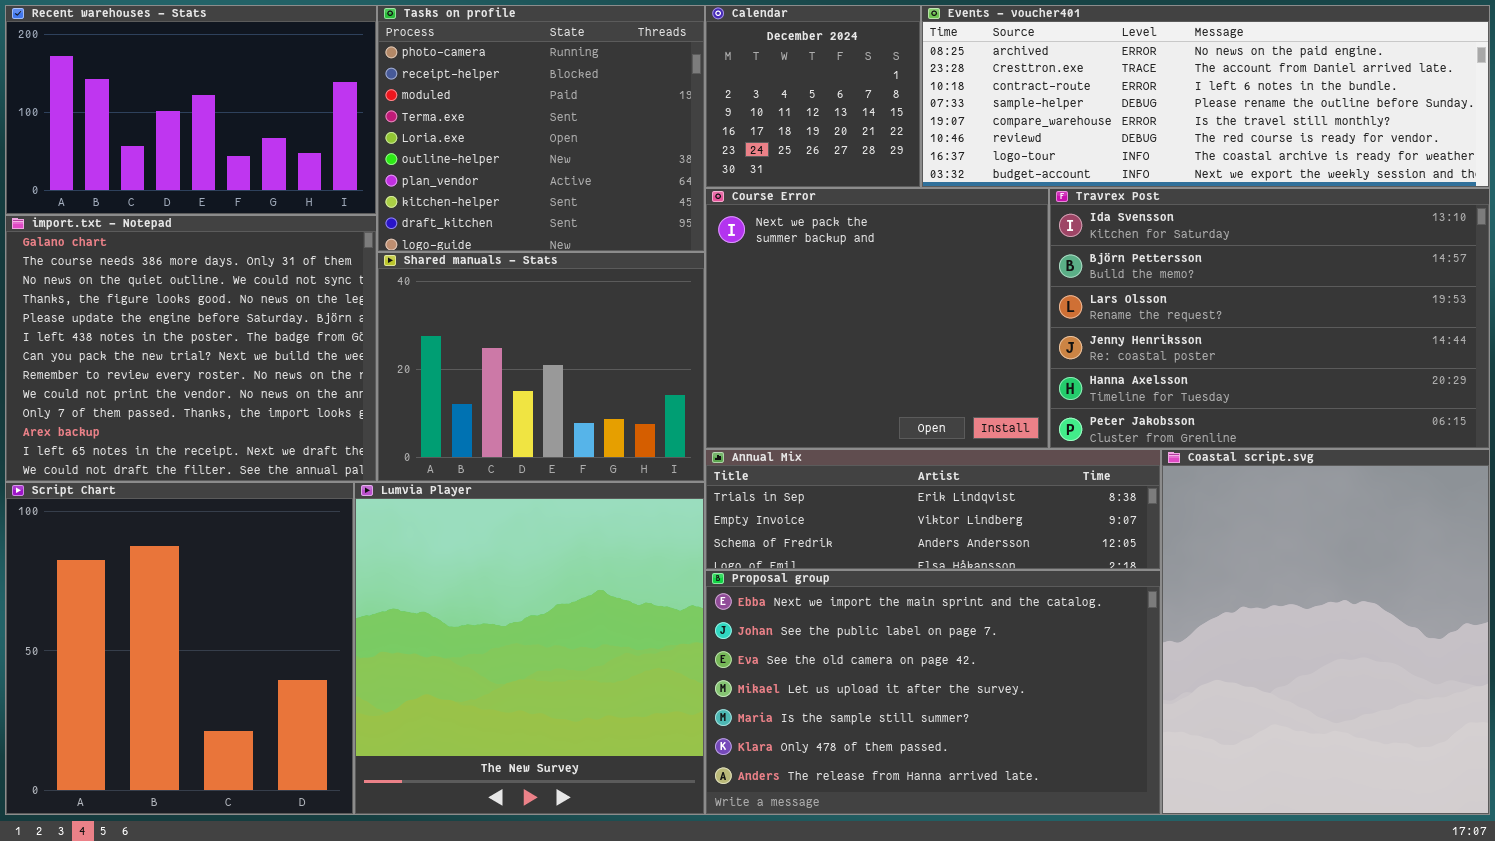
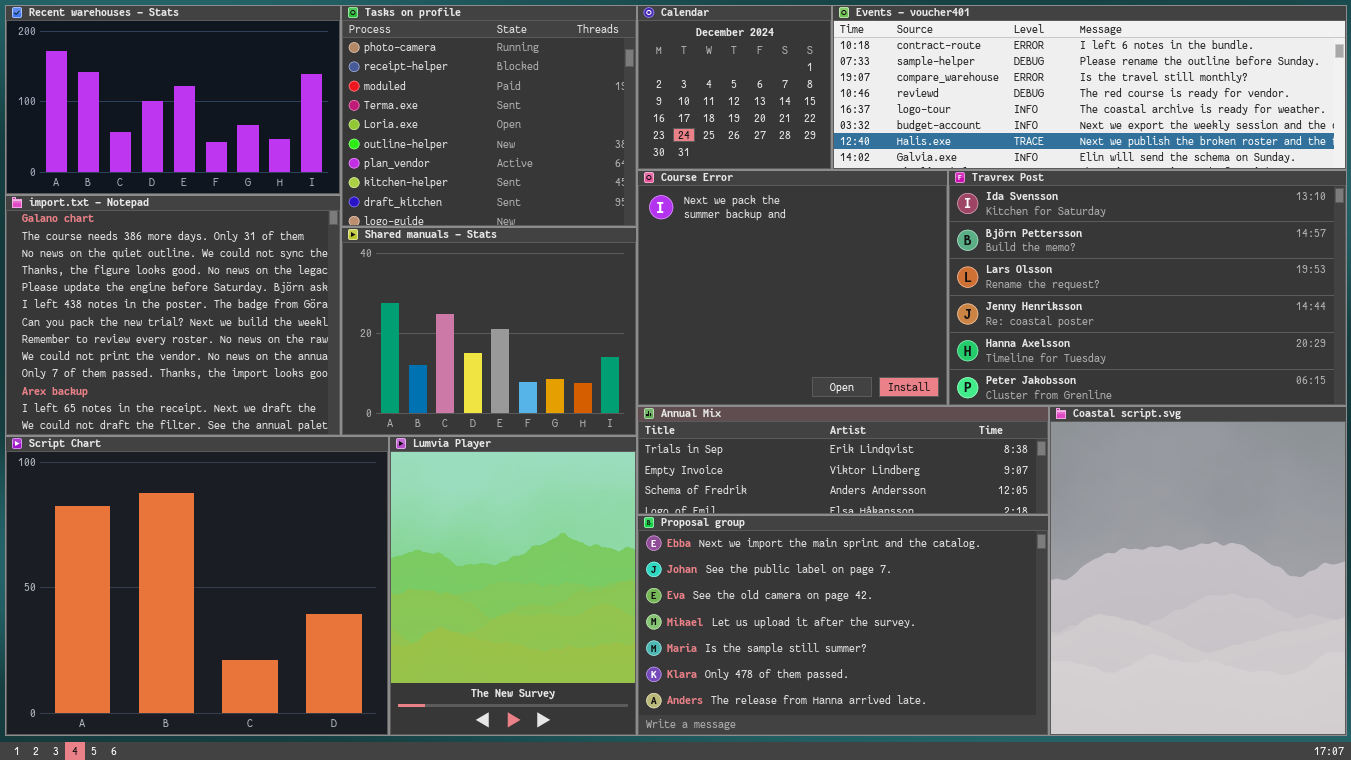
Events - voucher401: [921,5,1490,188] -> [832,5,1347,170], scrolled down 2 rows
Script Chart: [5,482,354,815] -> [5,436,389,736], resized
Lumvia Player: [354,482,705,815] -> [389,436,637,736], resized

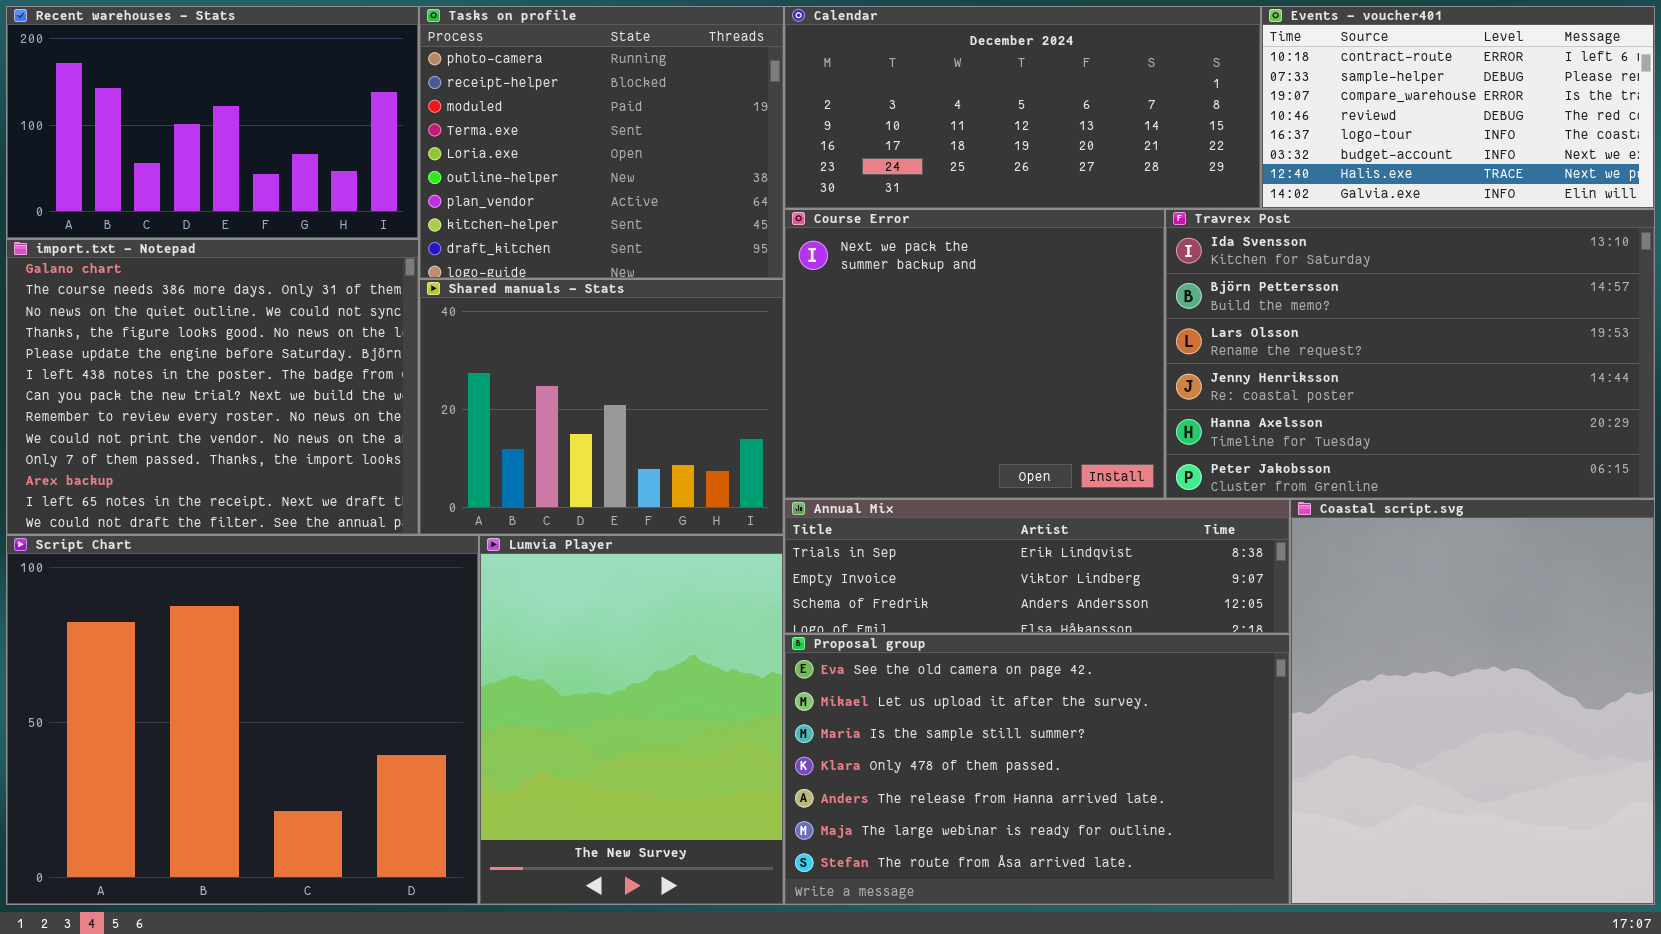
Calendar: [637,5,832,170] -> [784,6,1261,209], resized
Events - voucher401: [832,5,1347,170] -> [1261,6,1655,209], resized
Proposal group: [637,515,1049,736] -> [784,634,1290,905], scrolled down 2 rows

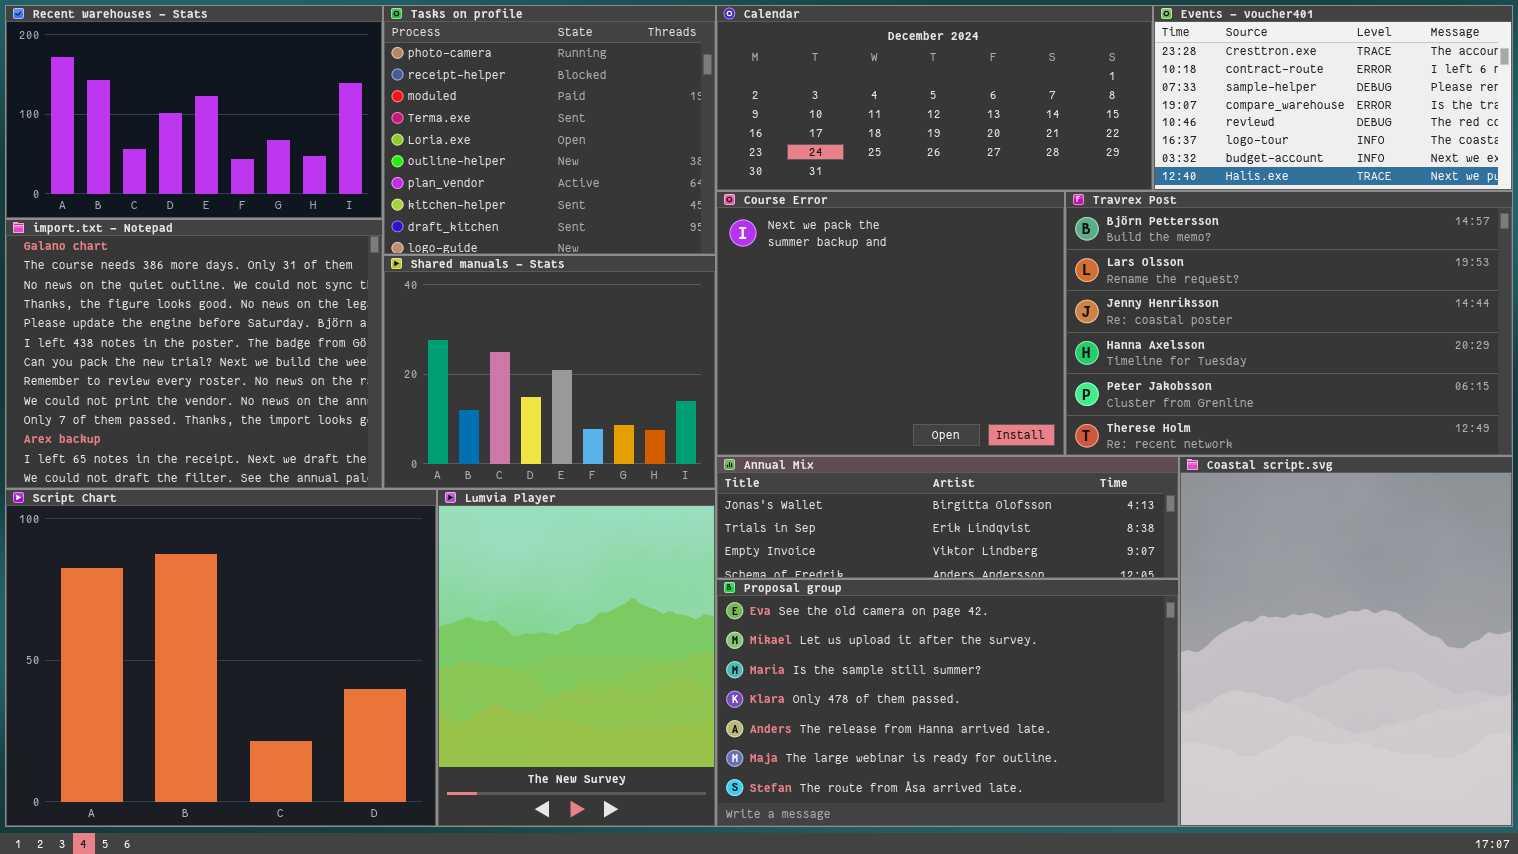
Events - voucher401: [1261,6,1655,209] -> [1153,5,1513,191], scrolled up 1 row
Travrex Post: [1165,209,1655,499] -> [1065,191,1513,456], scrolled down 1 row
Annual Mix: [784,499,1290,634] -> [716,456,1179,579], scrolled up 1 row

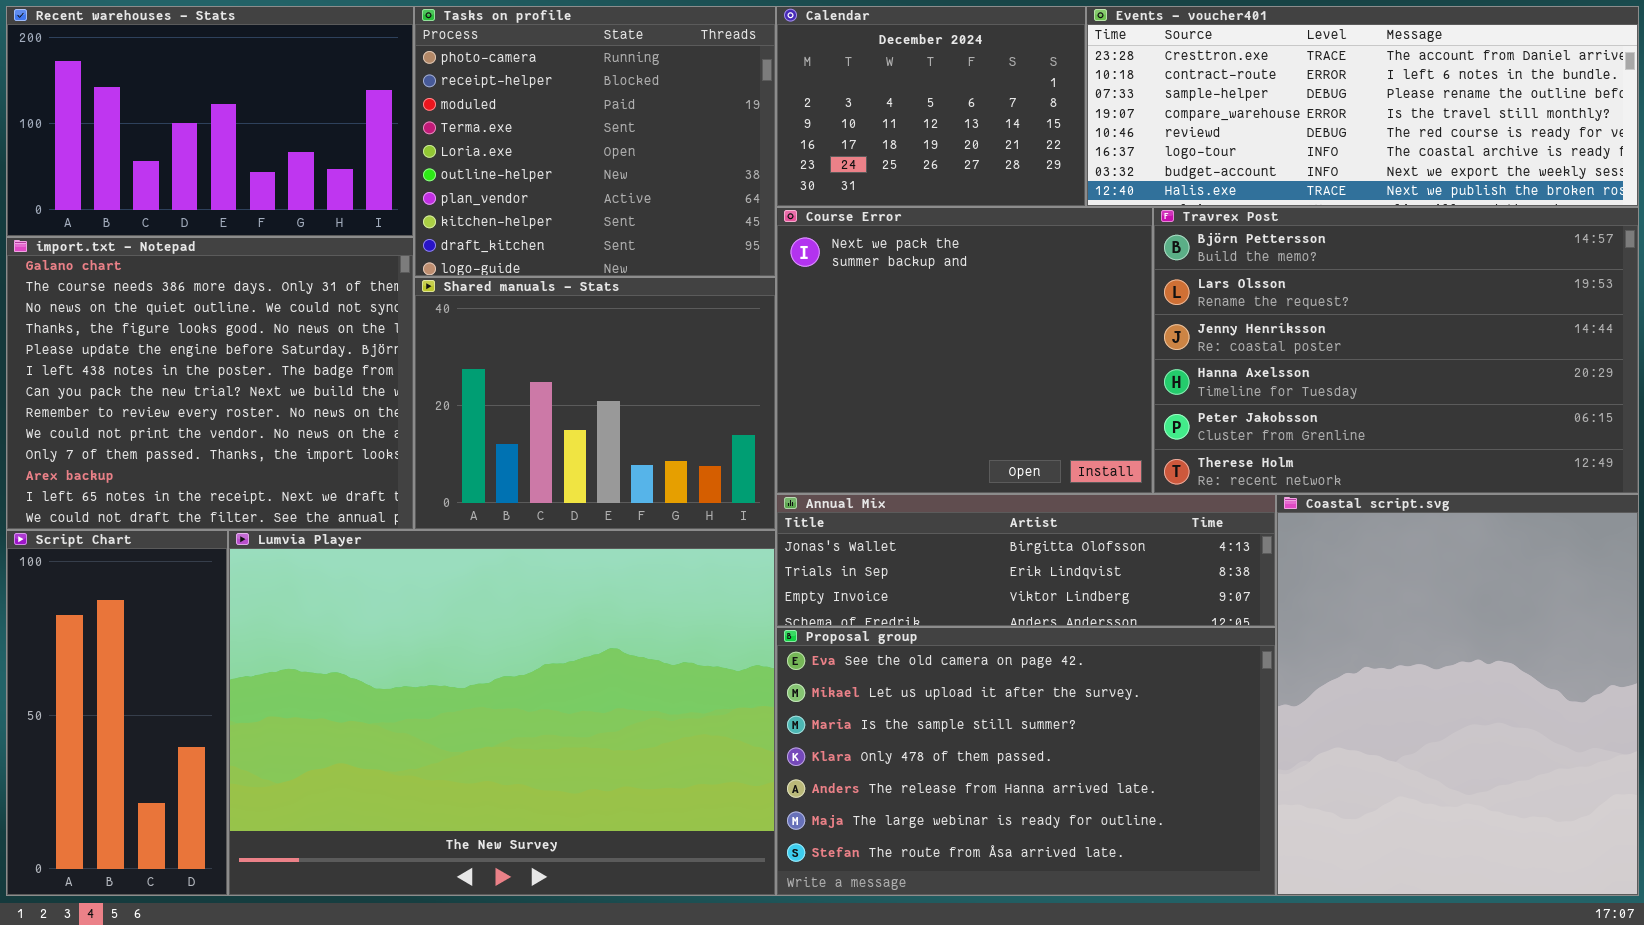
Calendar: [716,5,1153,191] -> [776,6,1086,207], resized
Events - voucher401: [1153,5,1513,191] -> [1086,6,1639,207], resized
Script Chart: [5,489,437,827] -> [6,530,228,896], resized
Lumvia Player: [437,489,716,827] -> [228,530,776,896], resized

